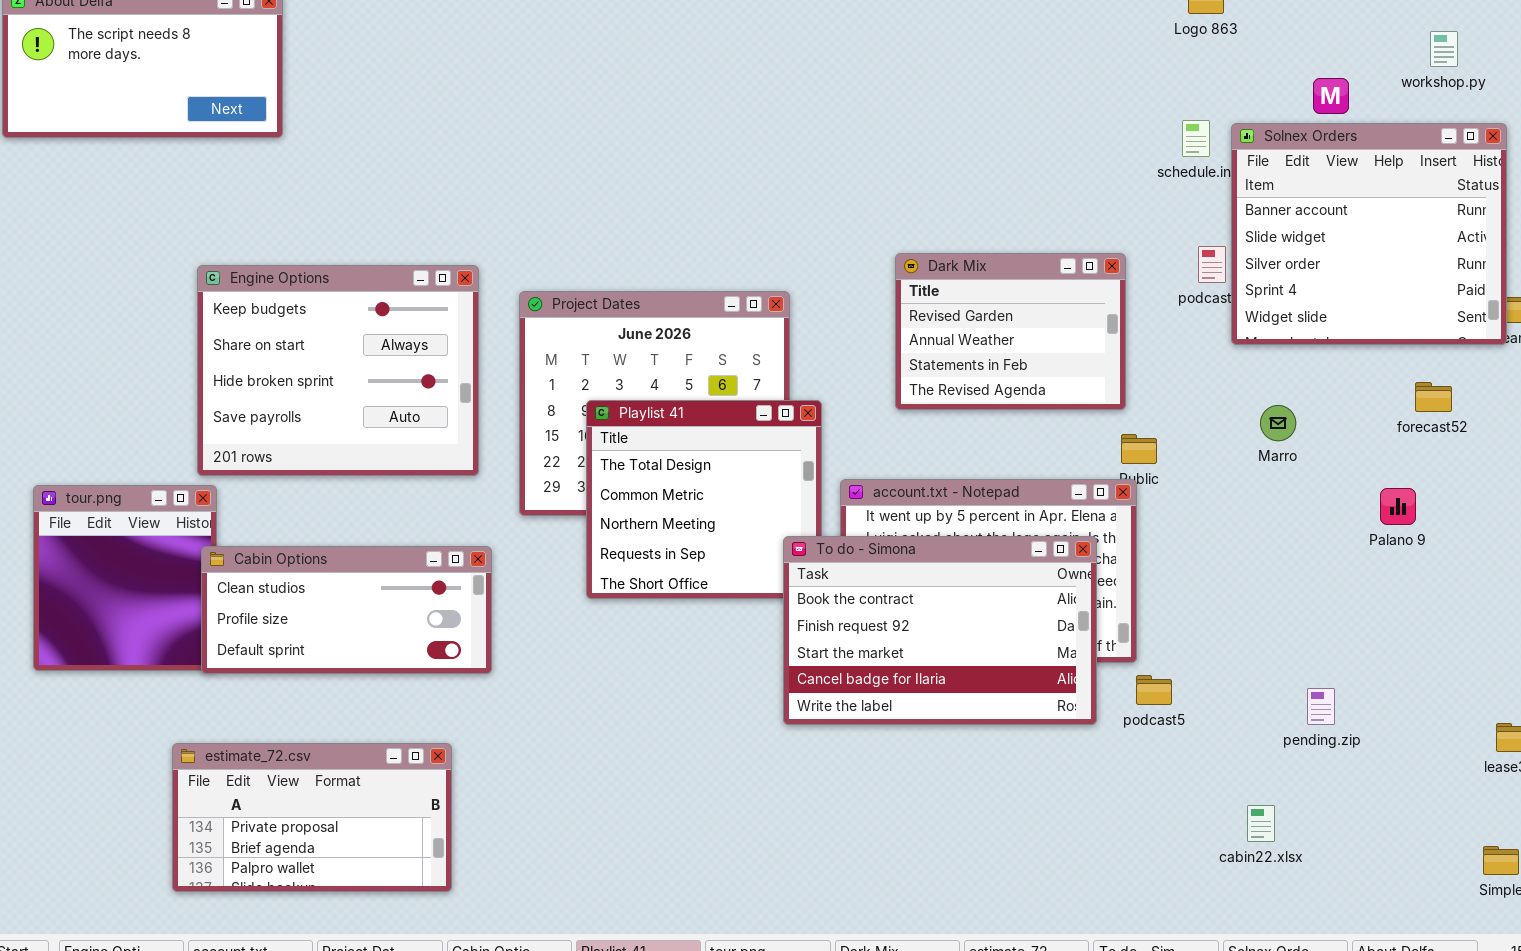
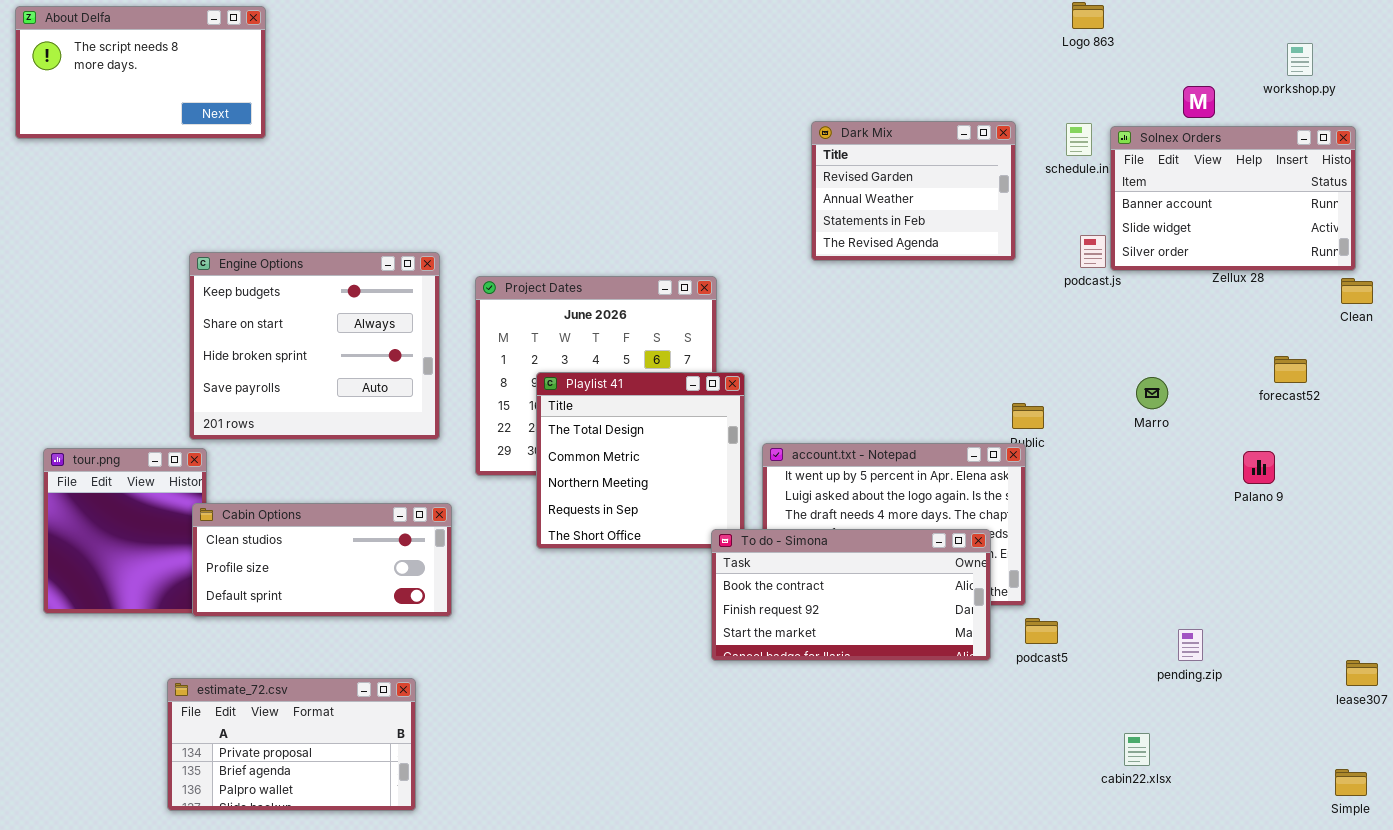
Solnex Orders: [1231,123,1507,345] -> [1110,126,1356,271], resized
Dark Mix: [895,253,1126,410] -> [811,121,1016,261], moved
To do - Simona: [783,536,1097,725] -> [711,529,991,661], resized

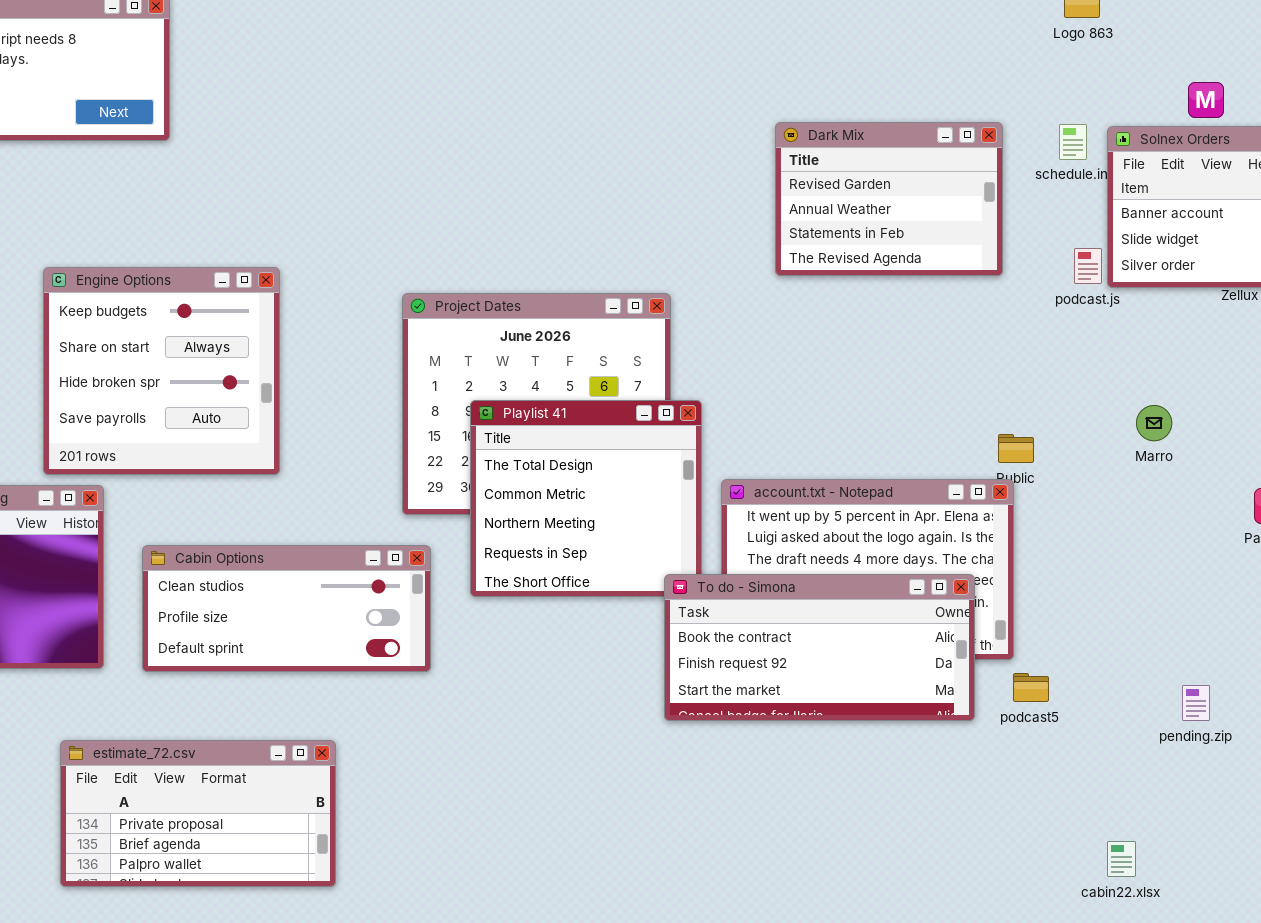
Engine Options: [189,252,440,440] -> [43,267,280,475], moved, resized
Cabin Options: [192,503,452,617] -> [142,545,431,672], moved
cabin22.xlsx: [1124,733,1150,766] -> [1107,841,1136,877], moved

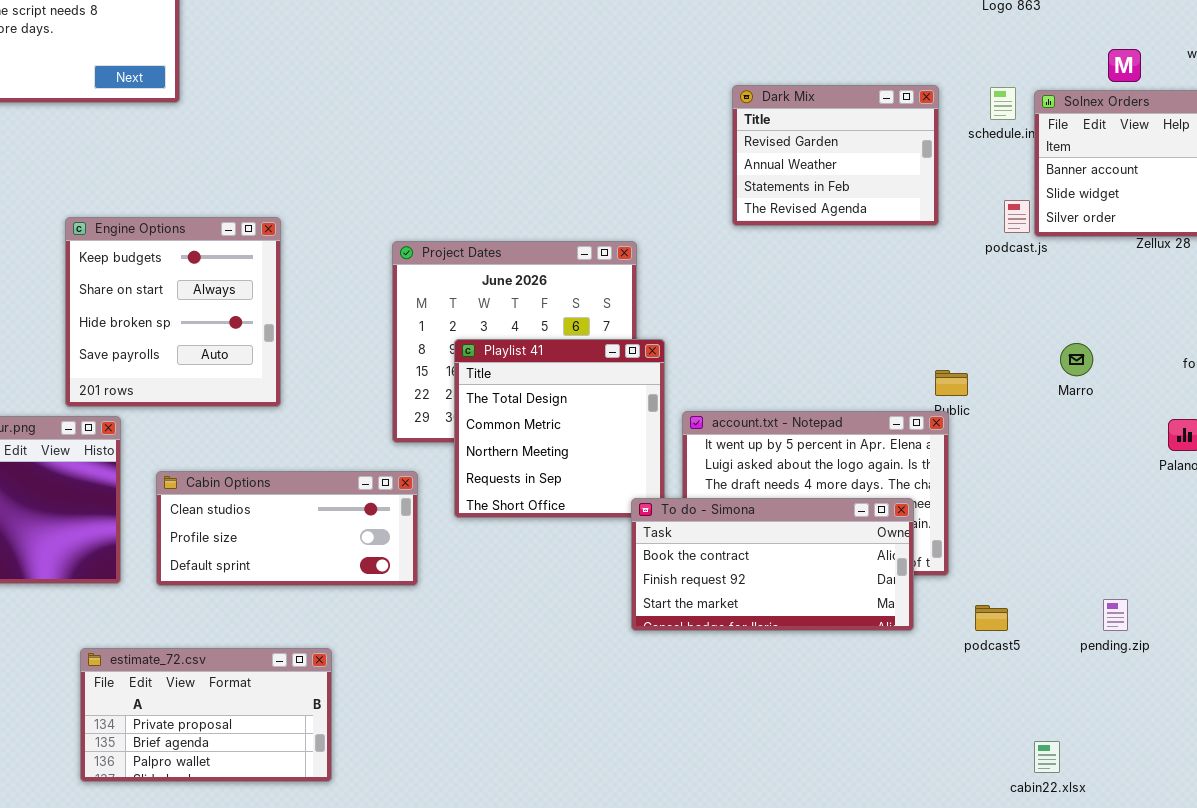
podcast5: [1013,673,1049,702] -> [975,605,1008,631], moved

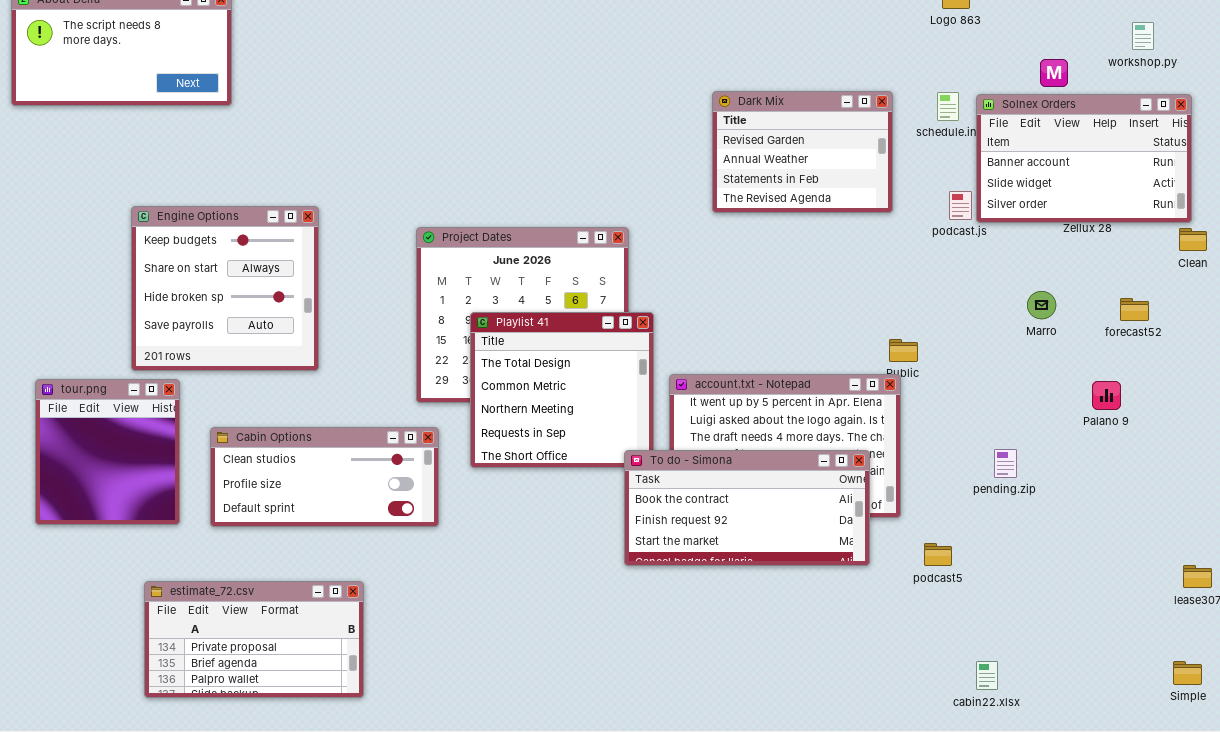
Marro: [1060,343,1093,376] -> [1027,291,1056,319], moved
pending.zip: [1103,599,1128,631] -> [994,449,1017,478], moved

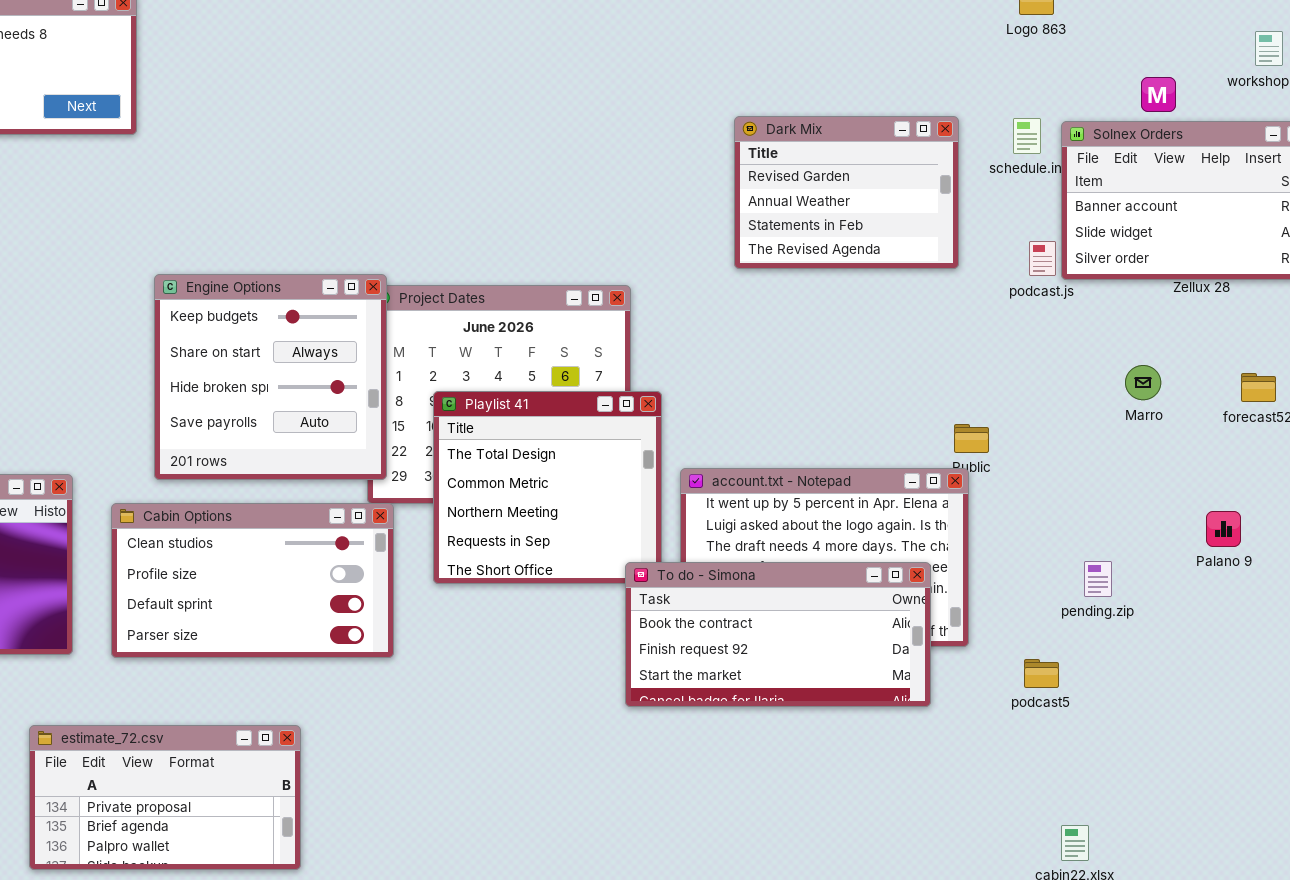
Engine Options: [131,206,319,371] -> [154,274,387,480], moved
Palano 9: [1092,381,1121,410] -> [1206,511,1241,547], moved
Cabin Options: [210,427,439,527] -> [111,503,394,658], resized
podcast5: [924,543,952,566] -> [1024,659,1059,688], moved

